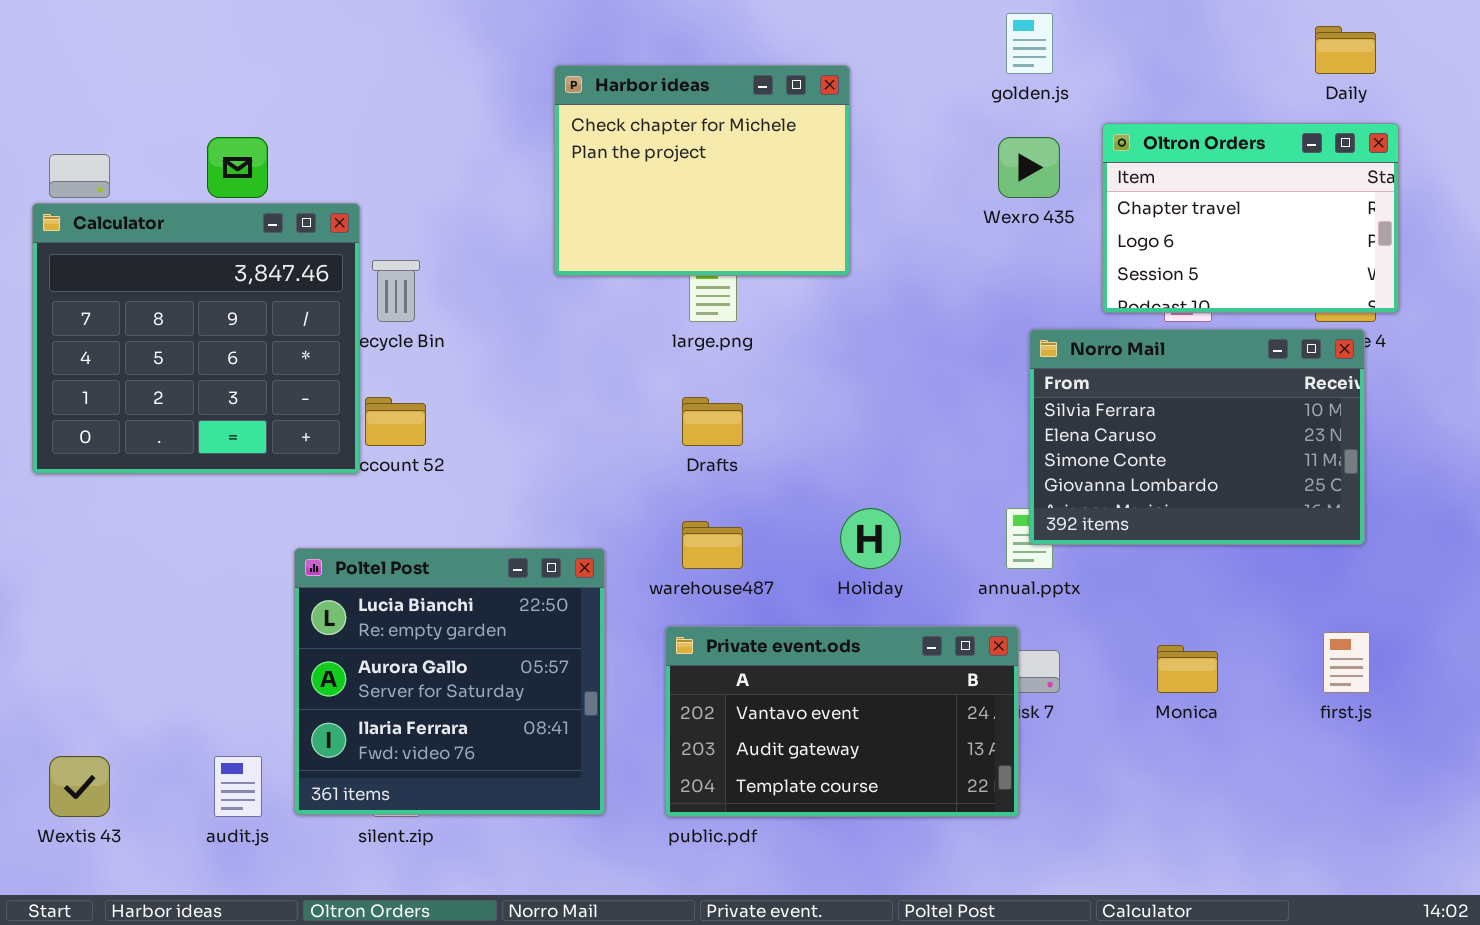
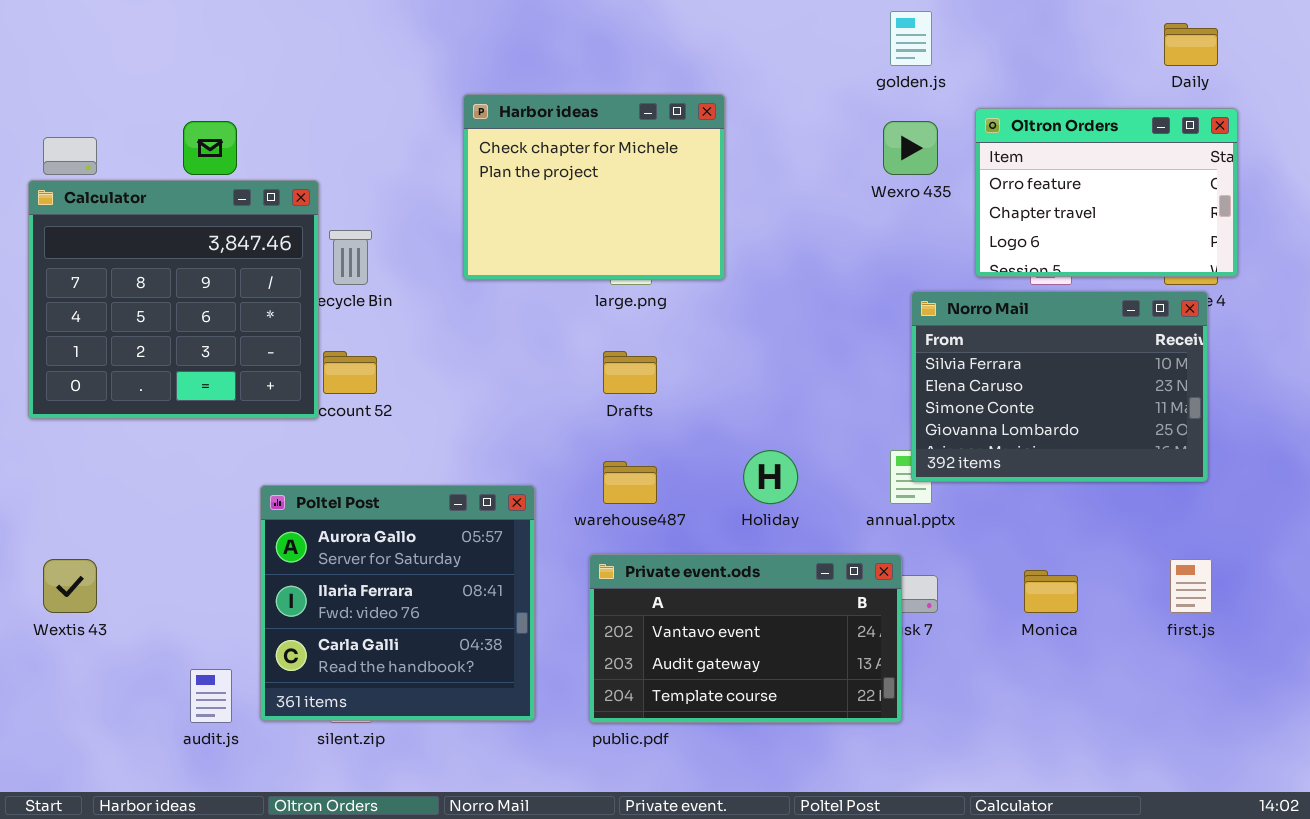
Harbor ideas: [554,65,850,276] -> [463,94,725,280], moved
Oltron Orders: [1102,123,1399,313] -> [975,108,1238,277], scrolled up 1 row
Poltel Post: [294,548,605,815] -> [260,485,535,721], scrolled down 1 row
Wextis 43: [49,756,110,817] -> [43,559,97,613], moved

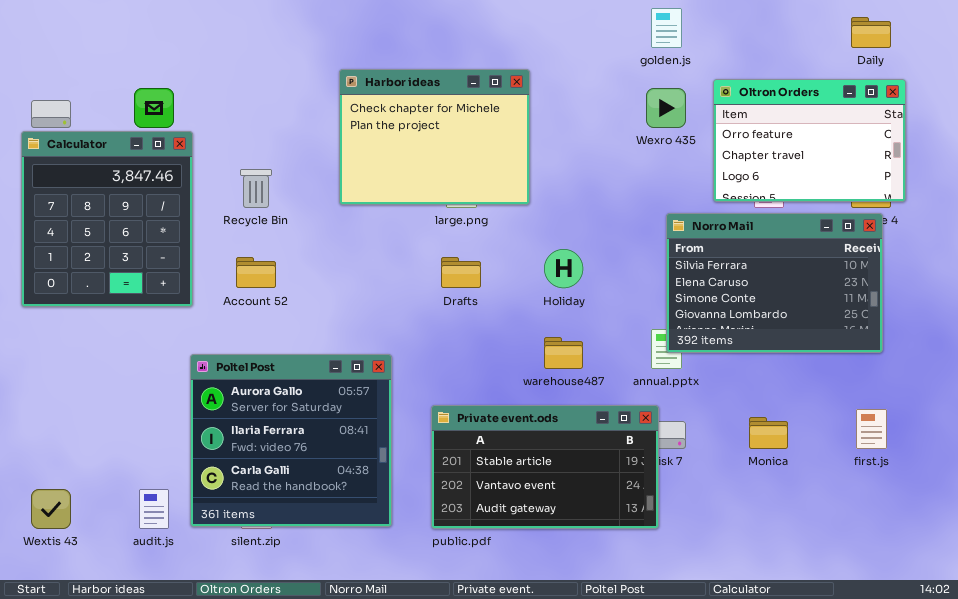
Calculator: [28,180,319,419] -> [21,131,193,307], resized
Holiday: [743,450,798,504] -> [544,249,583,288], moved
warehouse487: [603,461,657,504] -> [544,337,583,369], moved
Private event.ods: [589,554,902,723] -> [431,405,659,529], scrolled up 1 row
Wextis 43: [43,559,97,613] -> [31,489,71,529], moved

